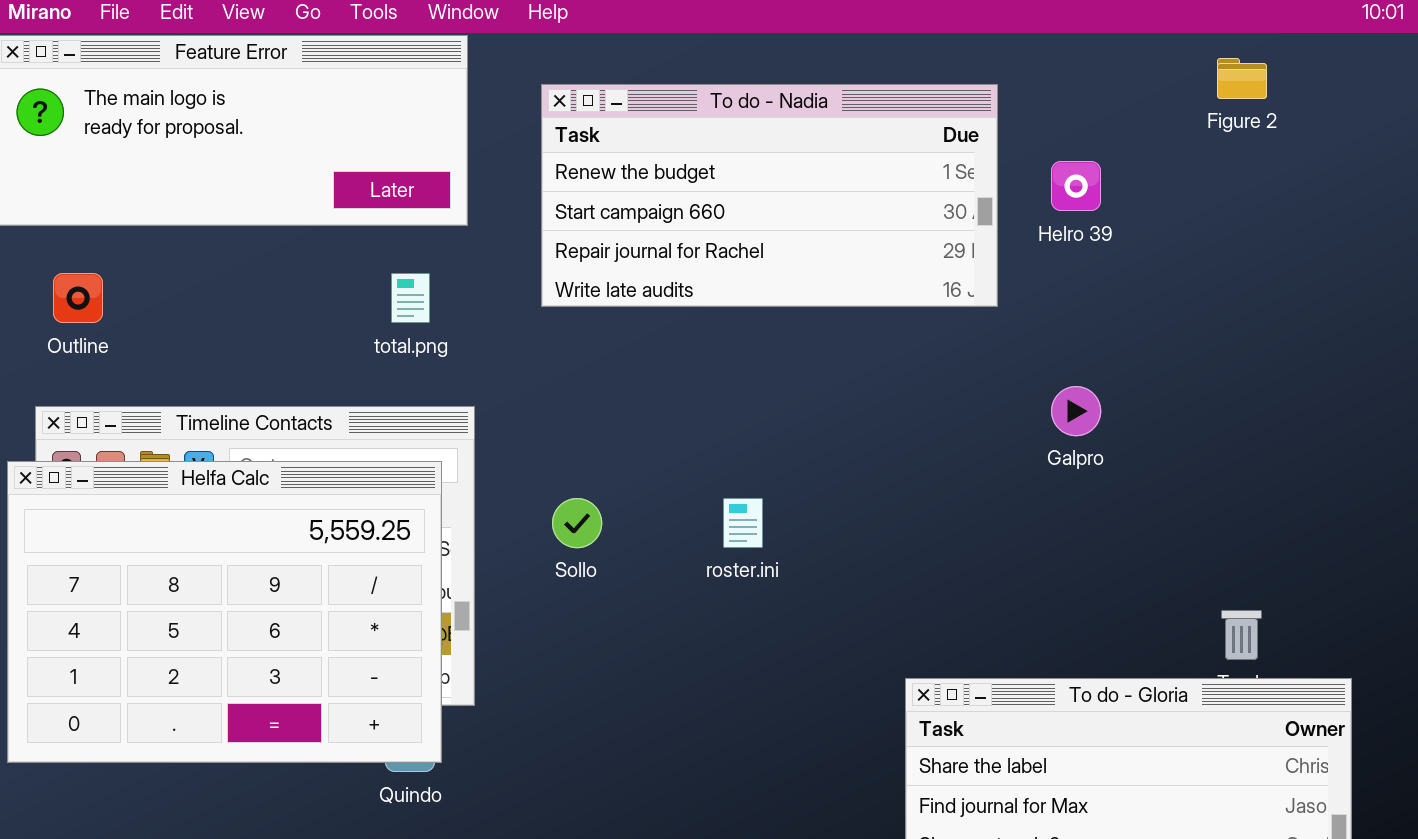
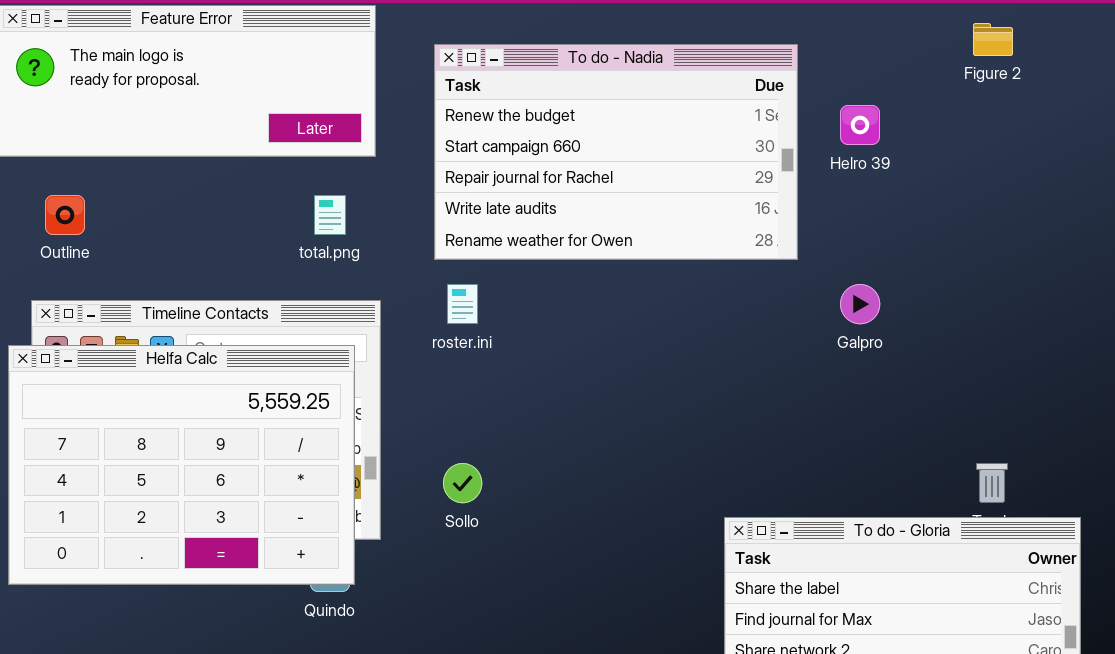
To do - Nadia: [541,84,998,307] -> [434,44,798,260], resized
Sollo: [552,498,602,548] -> [443,463,482,503], moved
roster.ini: [723,498,763,548] -> [447,284,478,324], moved

